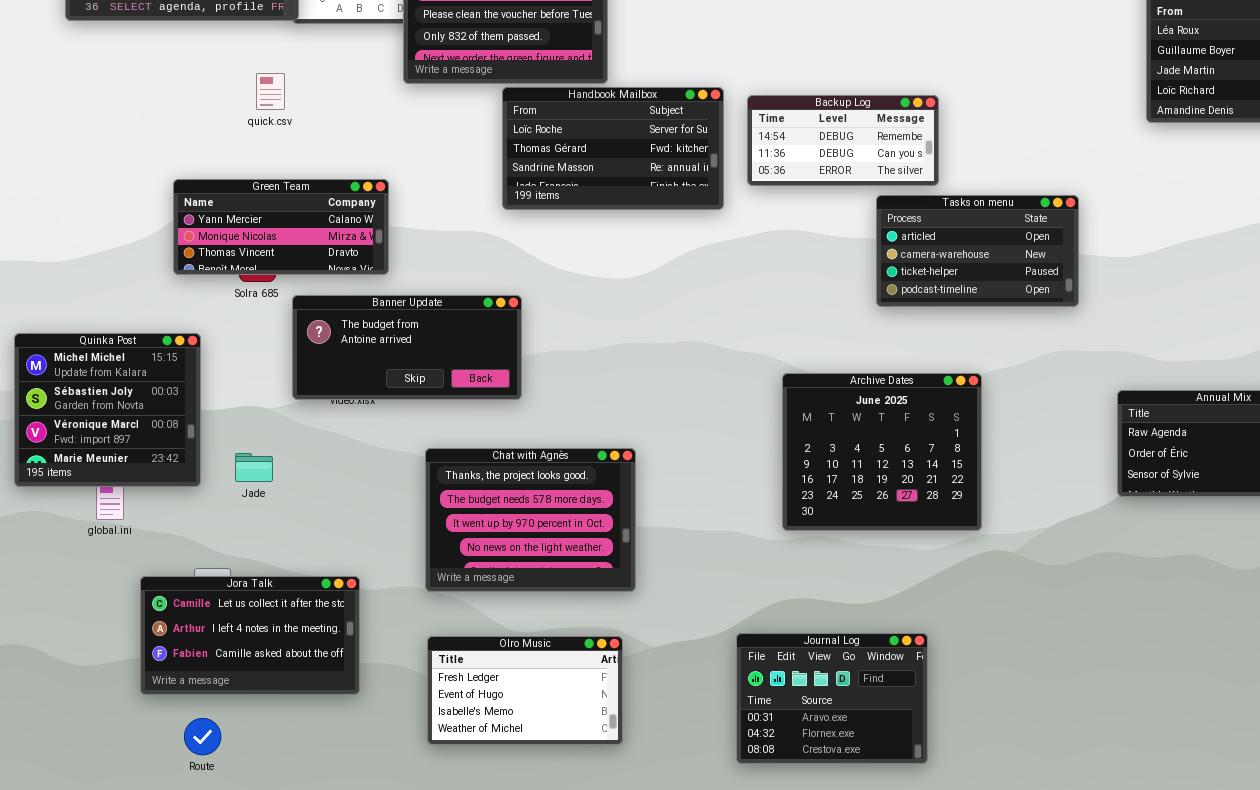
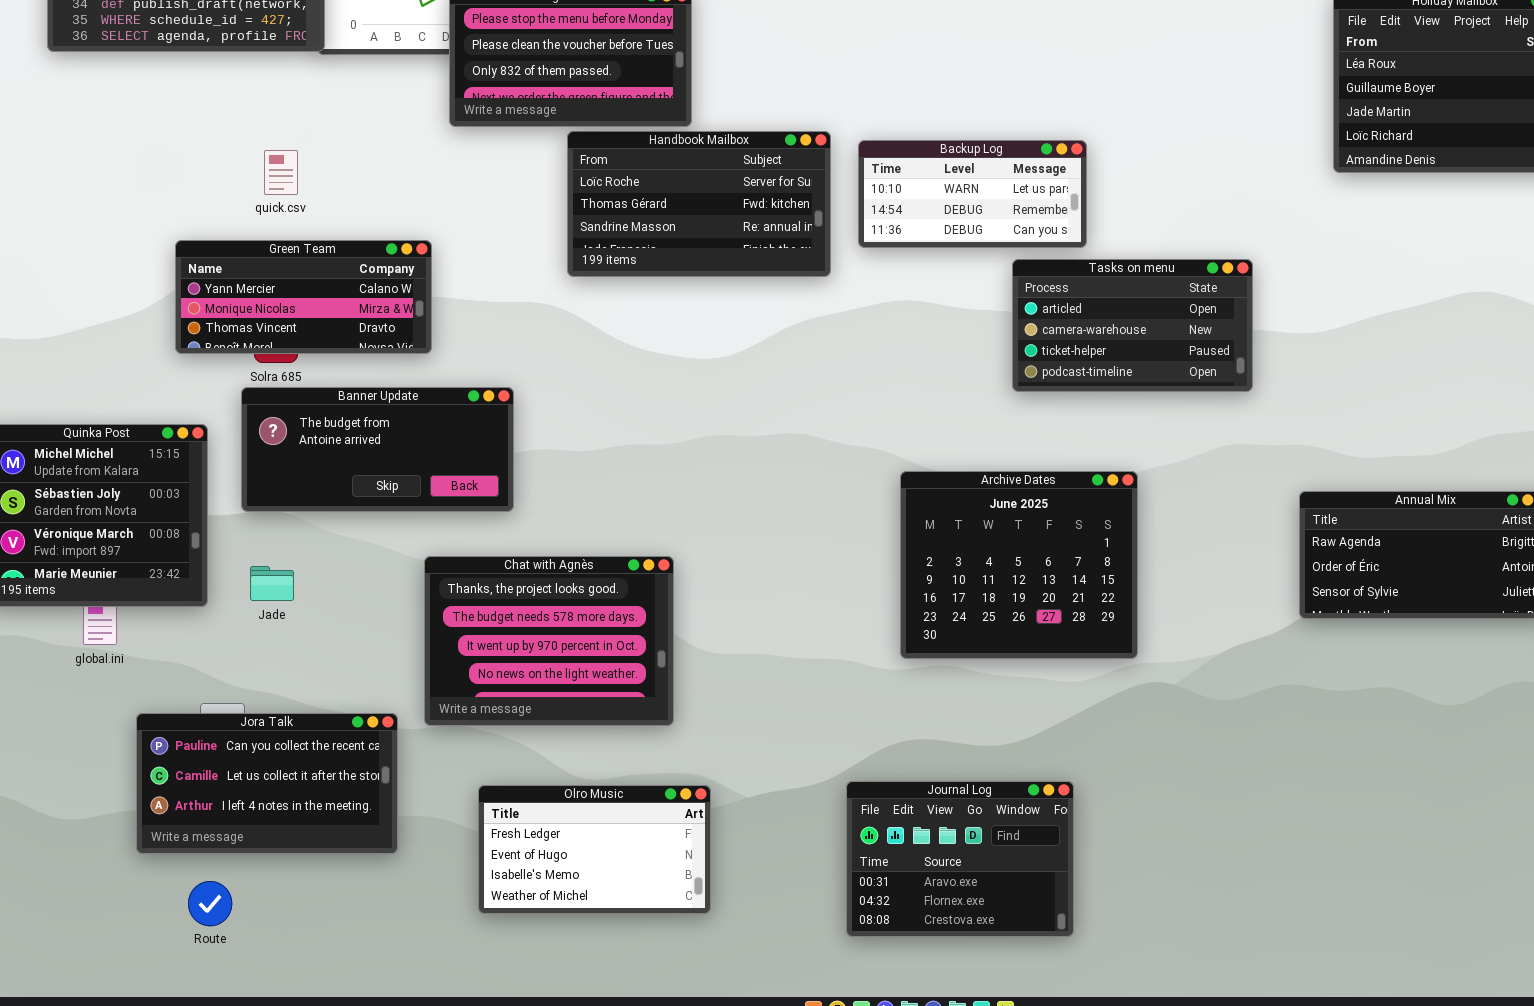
quick.csv: [256,73,285,110] -> [264,150,298,195], moved
Backup Log: [747,95,939,186] -> [858,140,1087,248], scrolled up 1 row
Banner Update: [292,295,522,400] -> [241,387,514,512], moved
Chat with Agnès: [425,448,636,592] -> [424,556,674,726], moved
Jora Talk: [140,576,360,695] -> [136,713,398,854], scrolled up 1 row

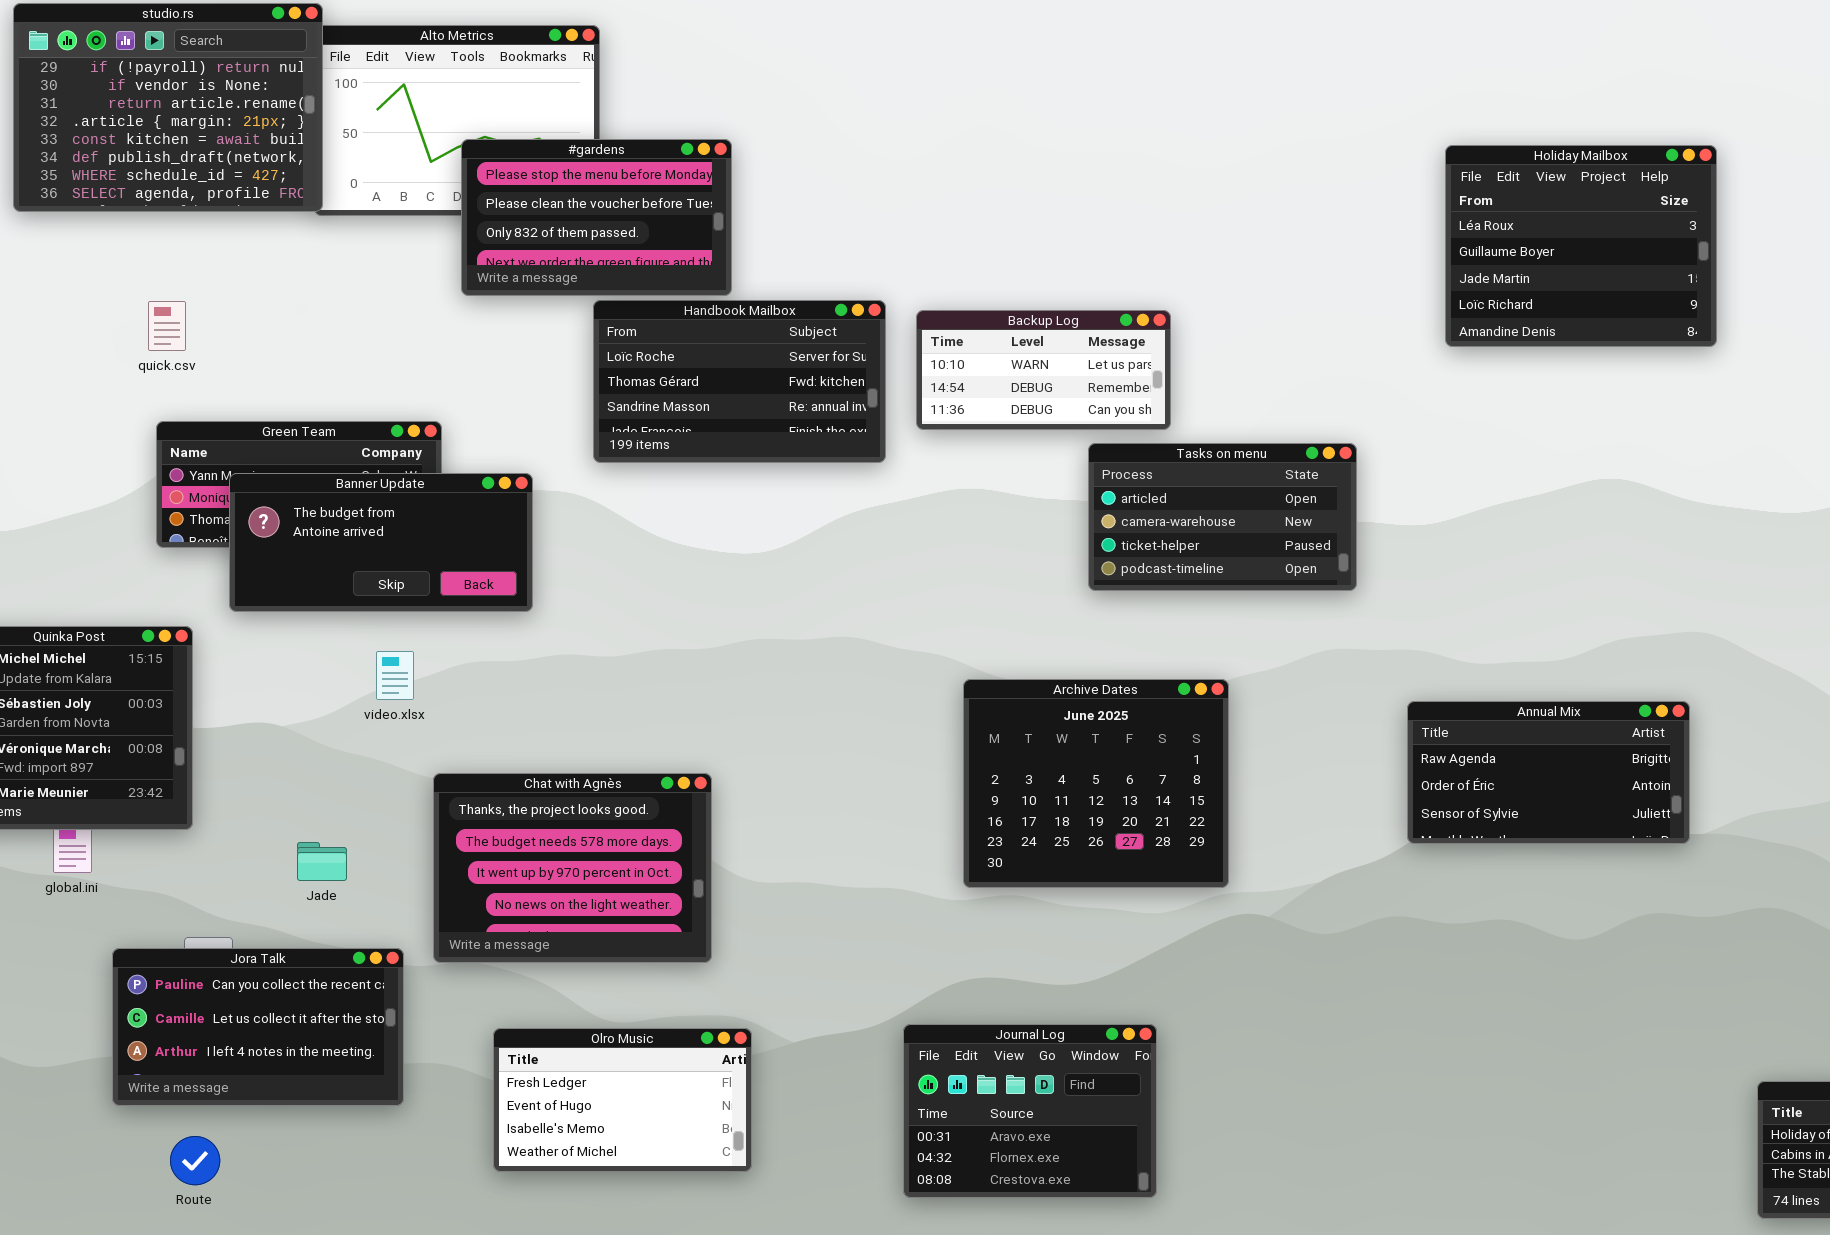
quick.csv: [264,150,298,195] -> [148,301,186,351], moved
Banner Update: [241,387,514,512] -> [229,473,533,612], moved
Jade: [250,566,294,601] -> [297,842,347,881], moved

